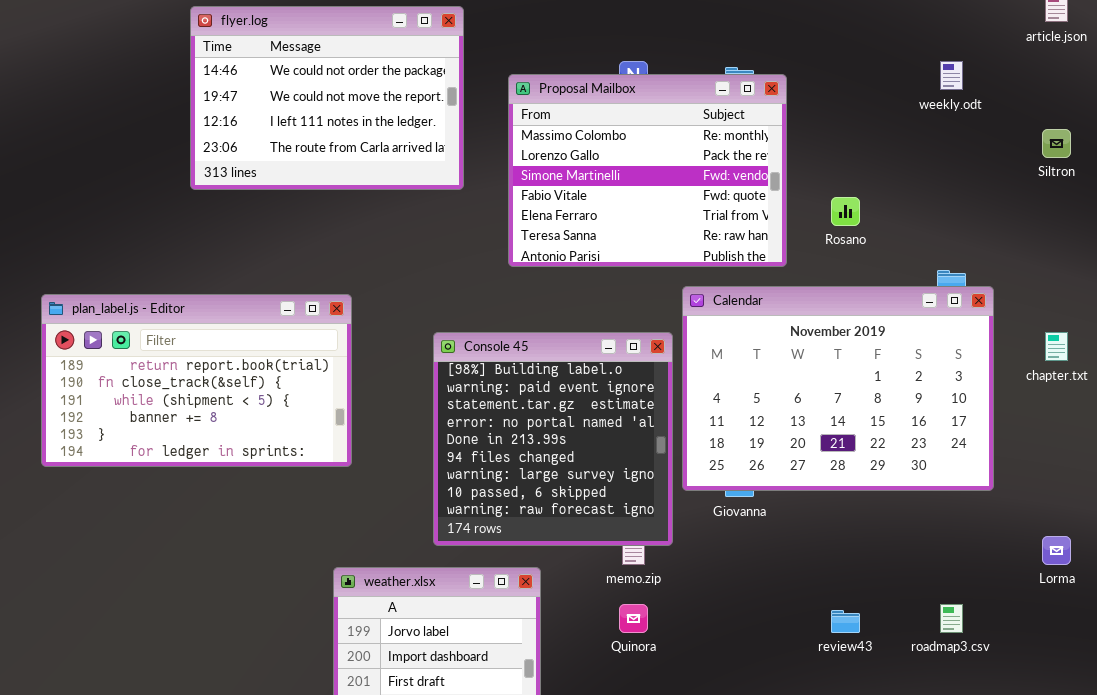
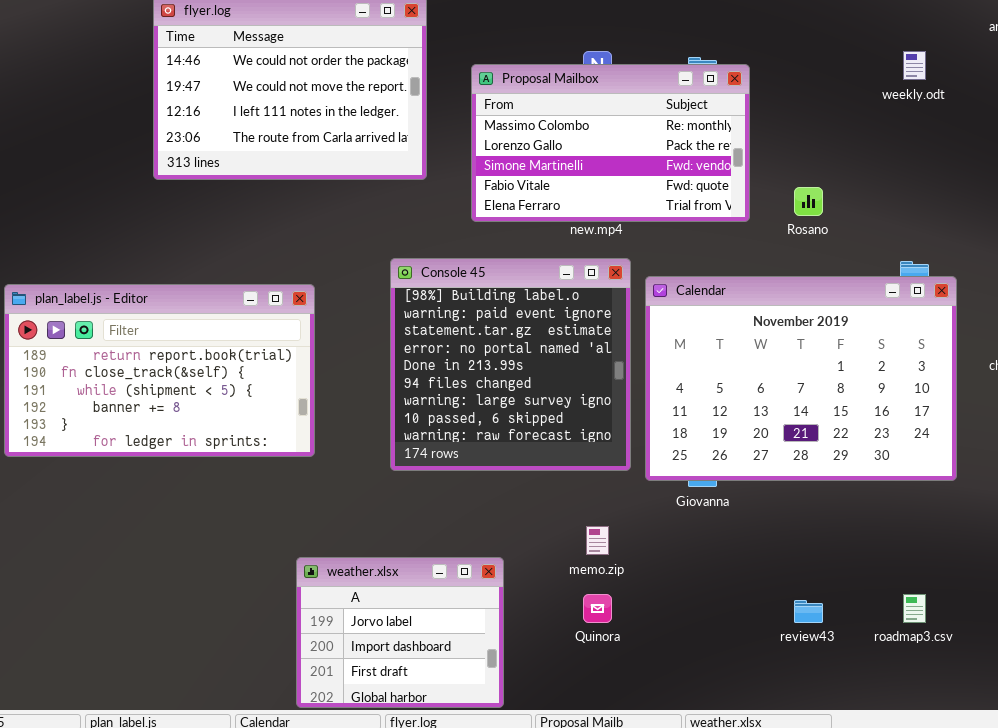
Proposal Mailbox: [508,74,787,267] -> [471,64,750,222], resized
Console 45: [433,332,673,546] -> [390,258,631,471], moved

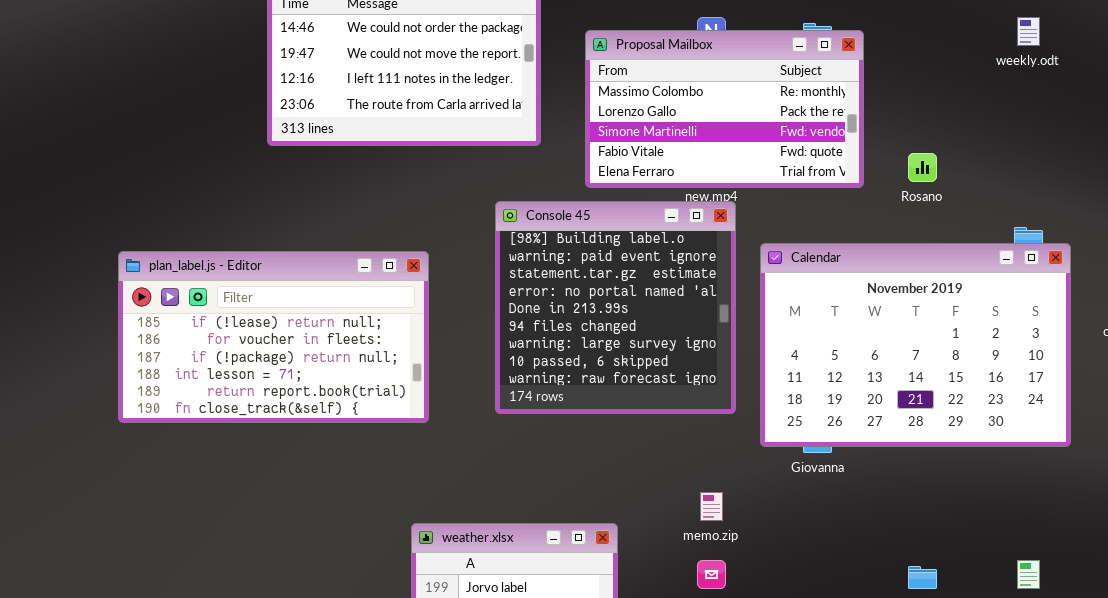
Console 45: [390,258,631,471] -> [495,201,736,414], moved
plan_label.js - Editor: [4,284,315,457] -> [118,251,429,423], scrolled up 4 rows

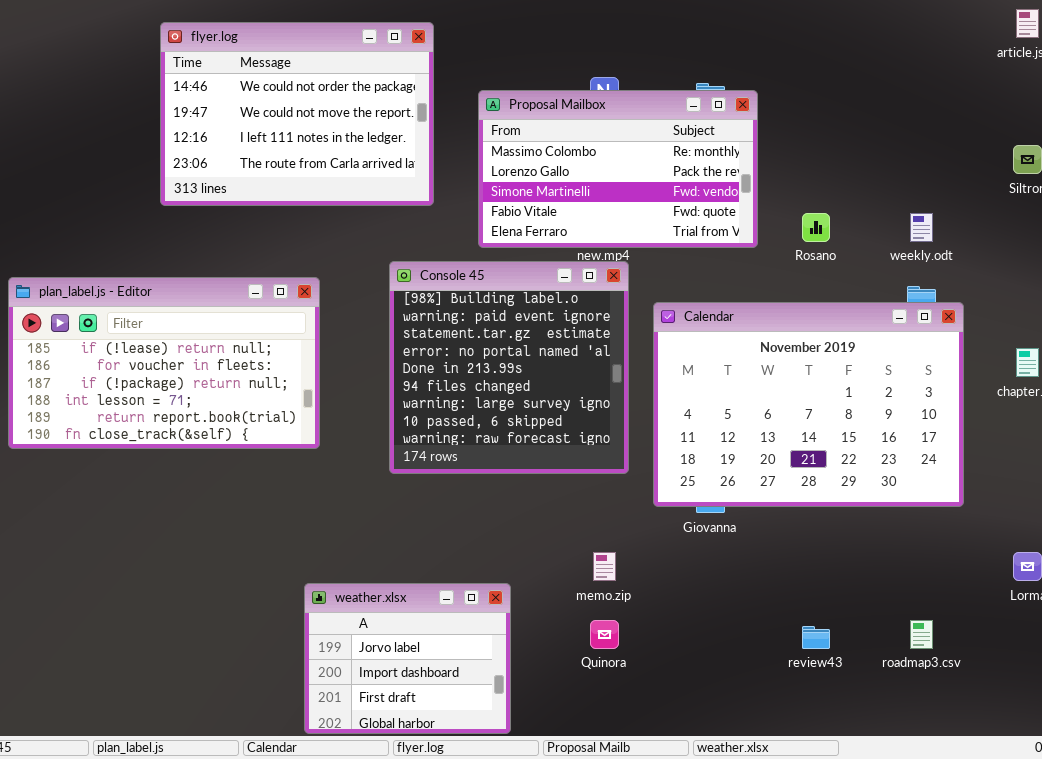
weekly.odt: [1017,17,1040,46] -> [910,213,933,242], moved
plan_label.js - Editor: [118,251,429,423] -> [8,277,320,449], moved

